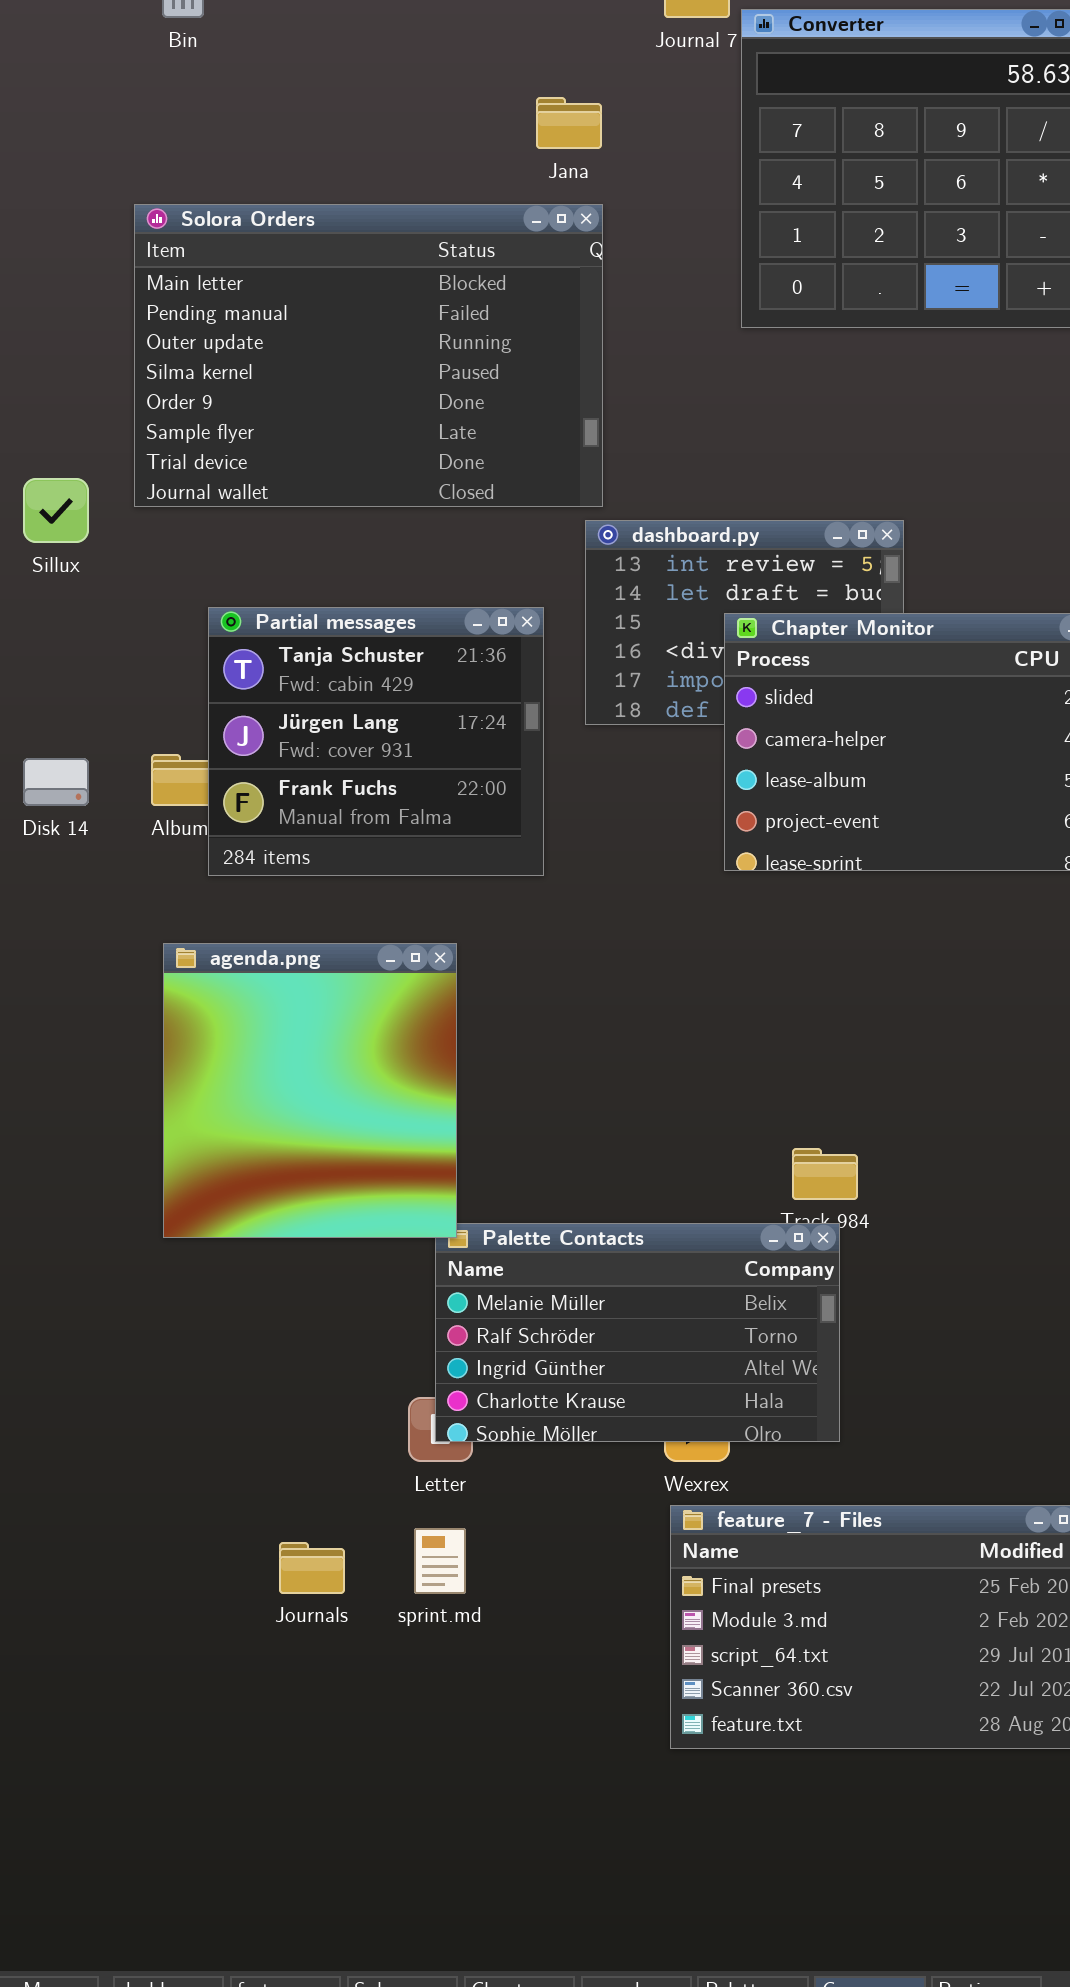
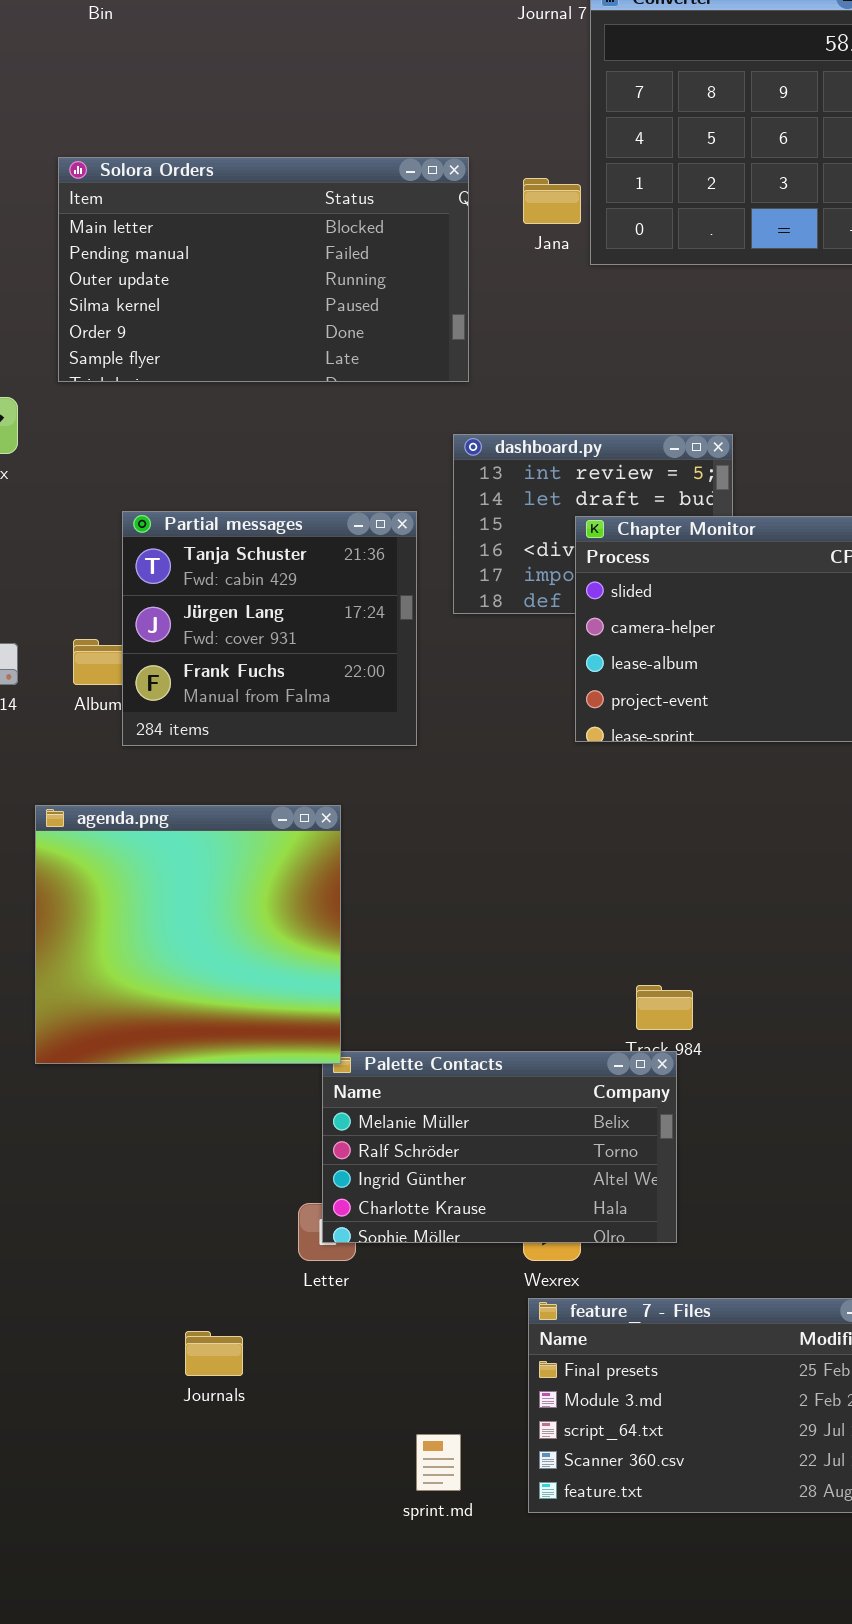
Jana: [536,97,602,149] -> [523,178,581,224], moved
Solora Orders: [134,204,603,507] -> [58,157,469,382], resized
agenda.png: [163,943,457,1238] -> [35,805,341,1064], resized
sprint.md: [414,1528,466,1594] -> [416,1434,461,1491], moved

